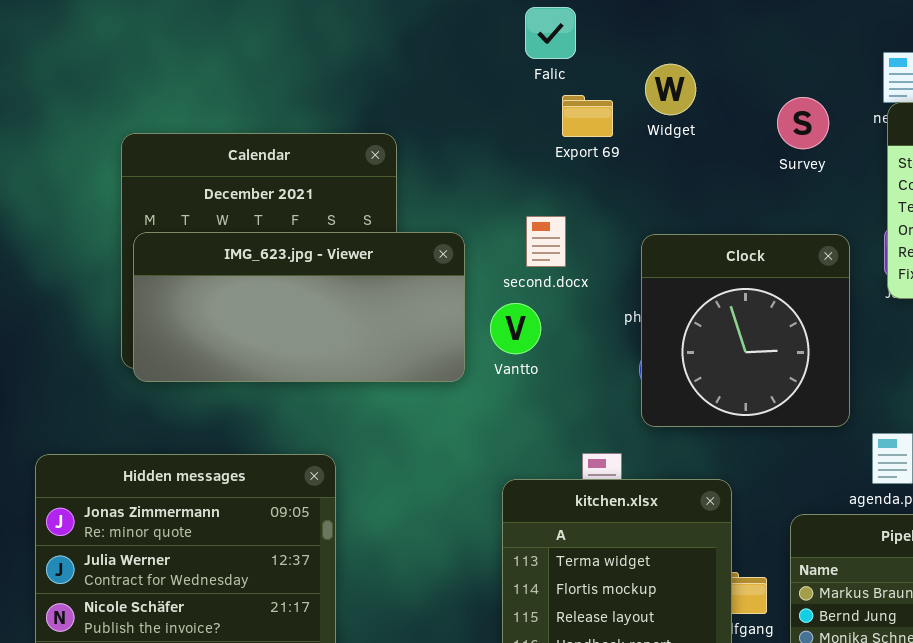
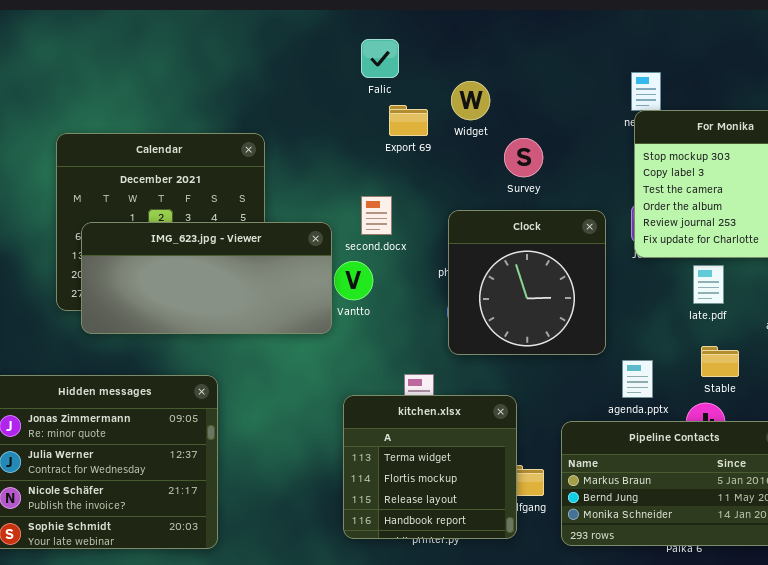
Survey: [777,97,829,149] -> [504,138,543,177], moved
IMG_623.jpg - Viewer: [133,232,465,382] -> [81,222,332,334], moved

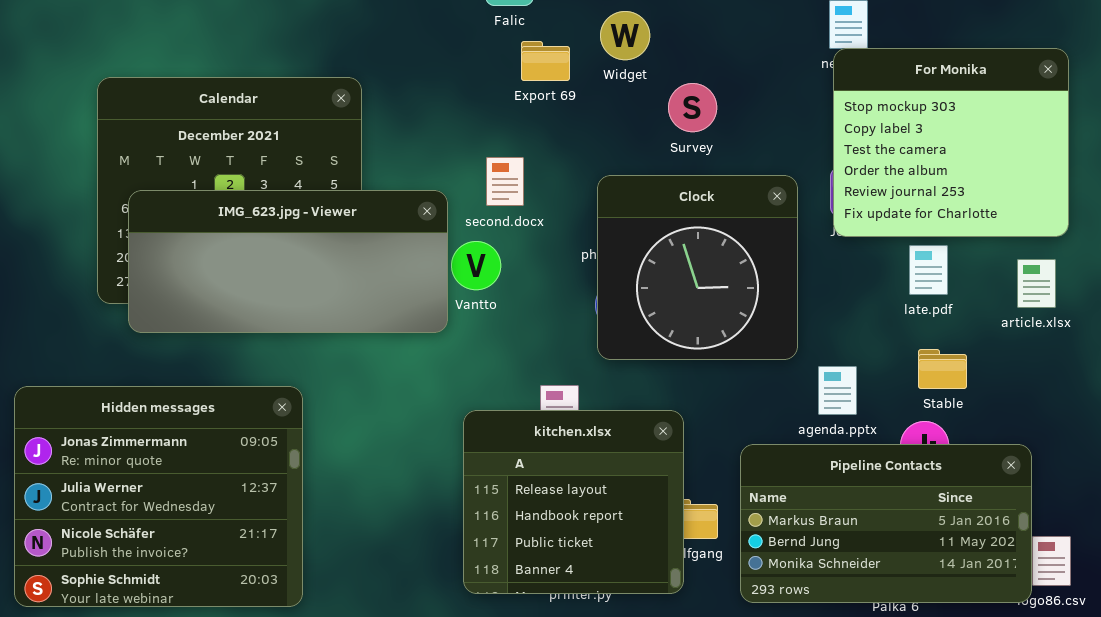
kitchen.xlsx: [343,395,517,539] -> [463,410,684,594], scrolled down 2 rows

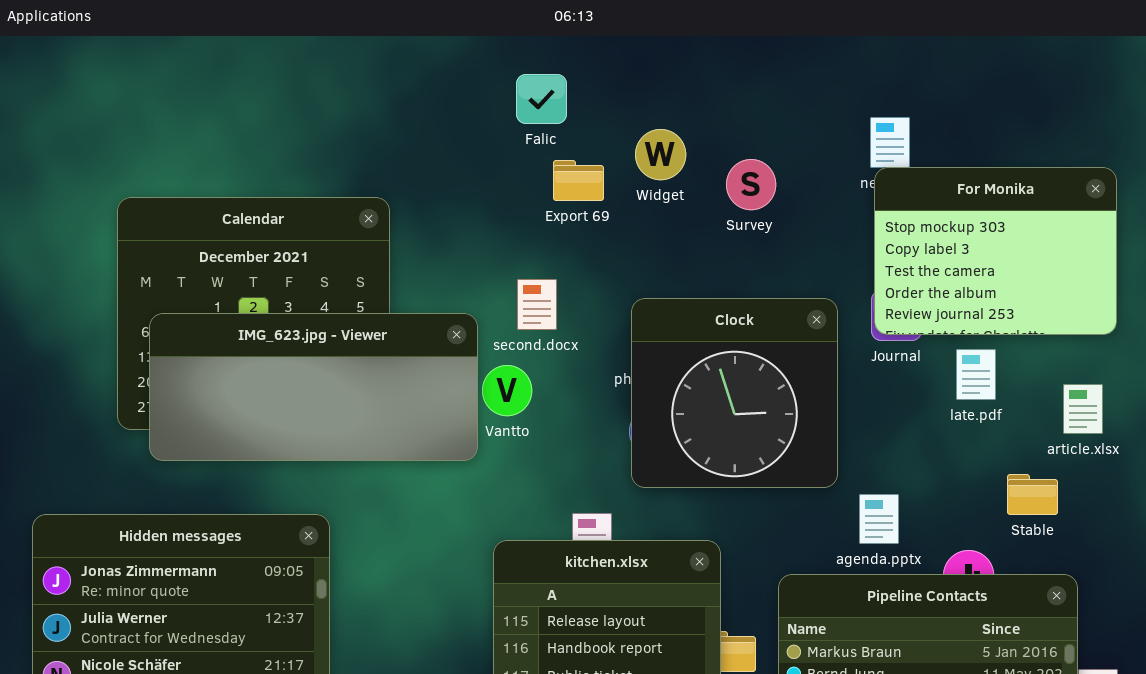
For Monika: [833,48,1069,237] -> [874,167,1117,335], resized
Survey: [668,83,717,132] -> [726,159,776,210], moved
late.pdf: [909,245,948,295] -> [956,349,996,400], moved
Stable: [918,349,967,389] -> [1007,474,1058,515], moved

